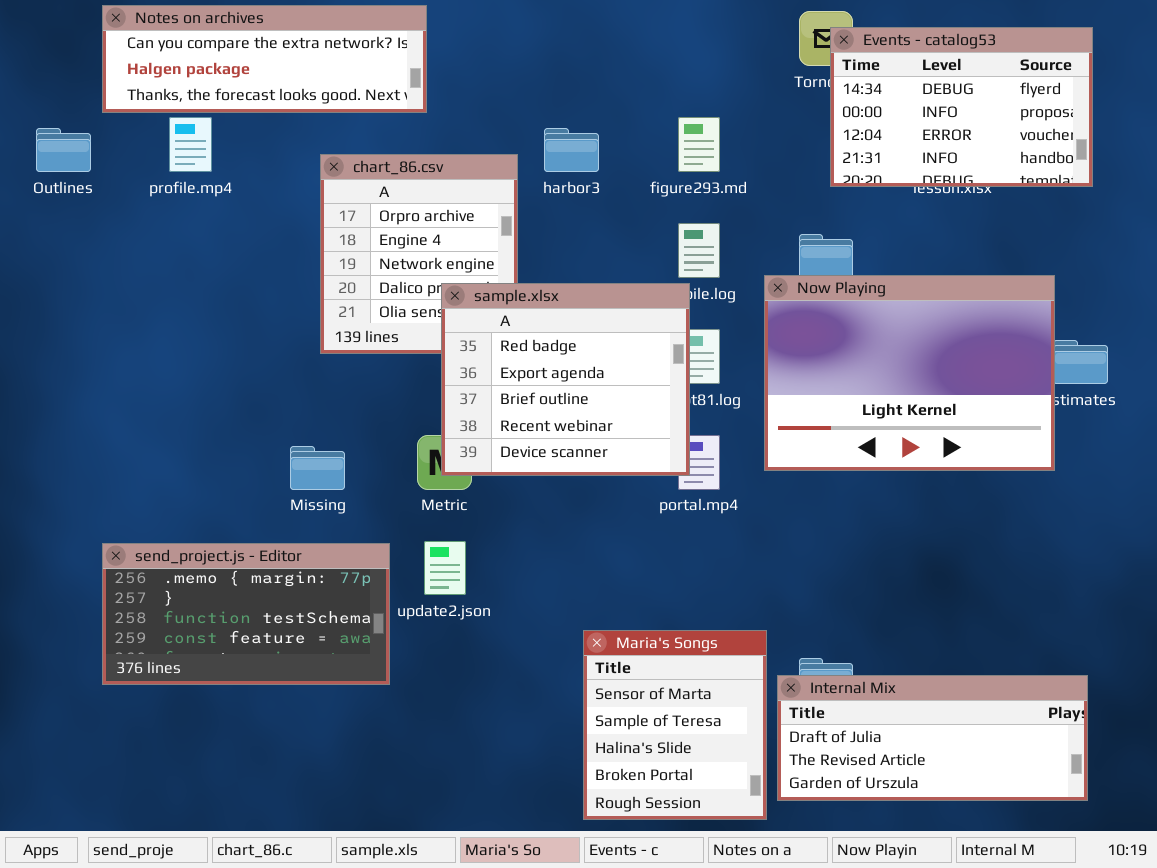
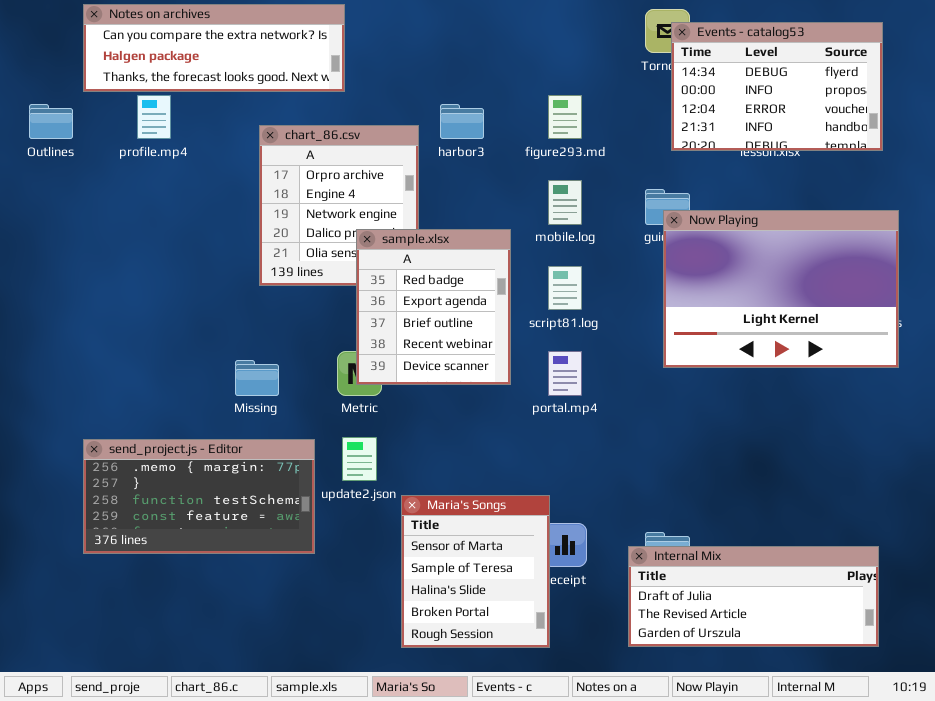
Now Playing: [764,275,1055,471] -> [663,210,899,368], moved
sample.xlsx: [441,283,690,476] -> [356,229,511,385], resized
Maria's Songs: [583,630,767,820] -> [401,495,550,648], moved

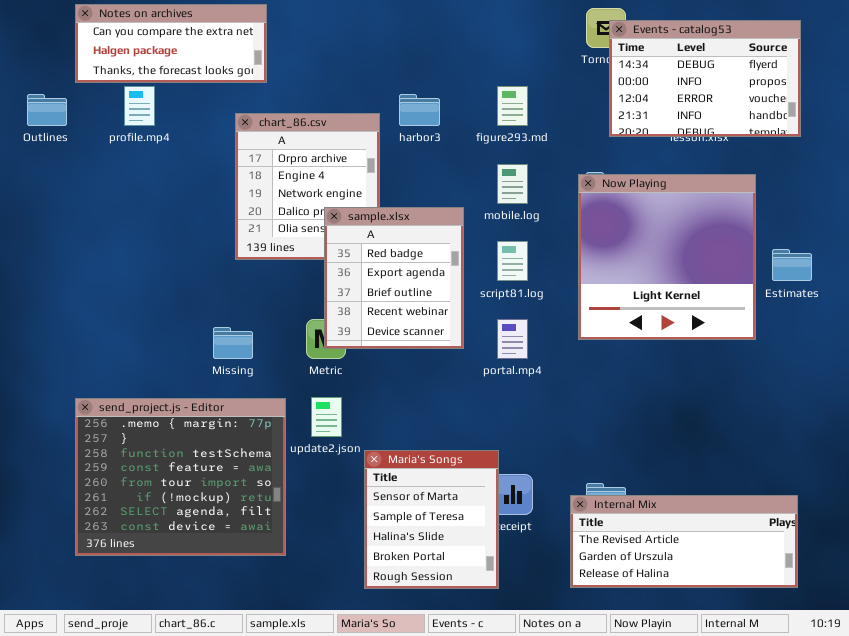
Notes on archives: [83,4,345,92] -> [75,4,267,83], resized
Now Playing: [663,210,899,368] -> [578,174,756,340], moved, resized
send_project.js - Editor: [83,439,315,554] -> [75,398,286,556], resized
Internal Mix: [628,546,879,647] -> [570,495,798,588], scrolled down 1 row

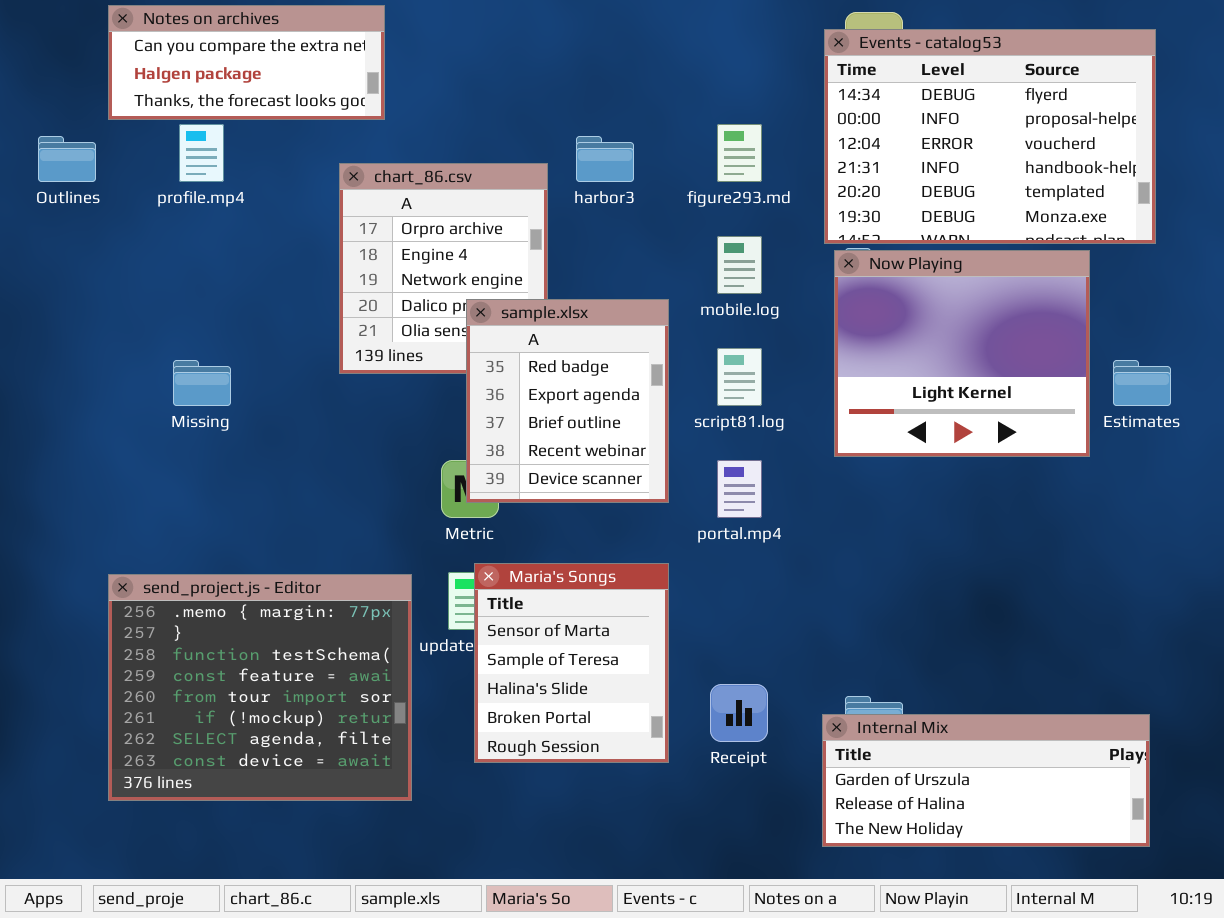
Events - catalog53: [609,20,801,137] -> [824,29,1156,244], resized
Now Playing: [578,174,756,340] -> [834,250,1090,457], resized
Missing: [213,327,253,359] -> [173,360,231,406], moved
Maria's Songs: [364,450,499,589] -> [474,563,669,763], moved
Internal Mix: [570,495,798,588] -> [822,714,1150,847], scrolled down 1 row

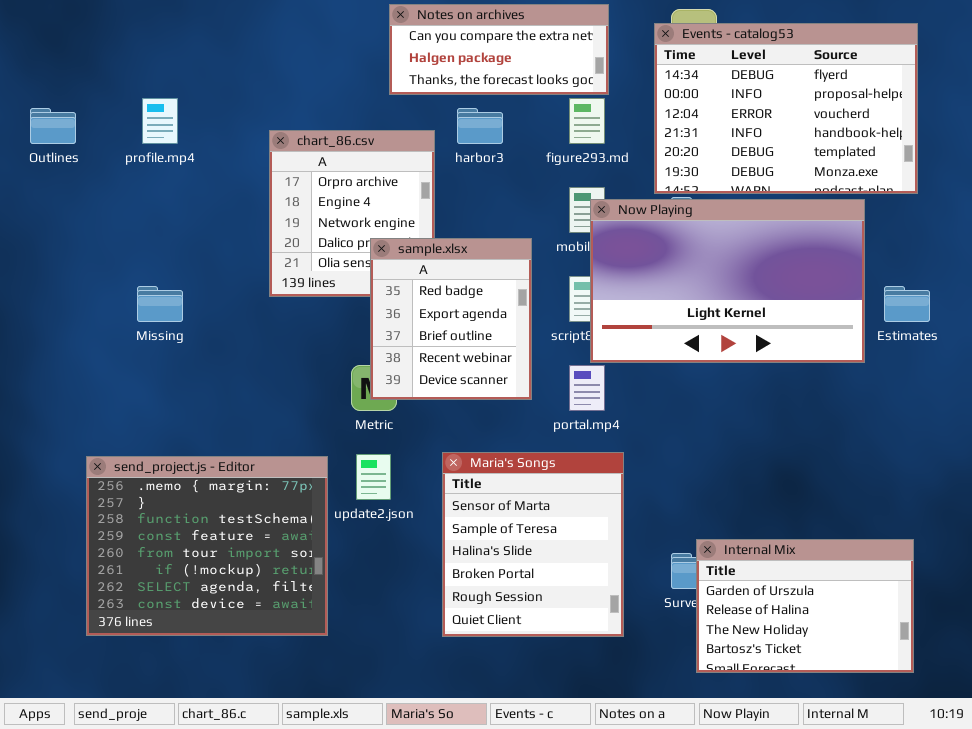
Notes on archives: [108,5,385,120] -> [389,4,609,95], moved
Now Playing: [834,250,1090,457] -> [590,199,865,363], resized
Maria's Songs: [474,563,669,763] -> [442,452,624,637], moved, resized
Internal Mix: [822,714,1150,847] -> [696,539,914,673], resized

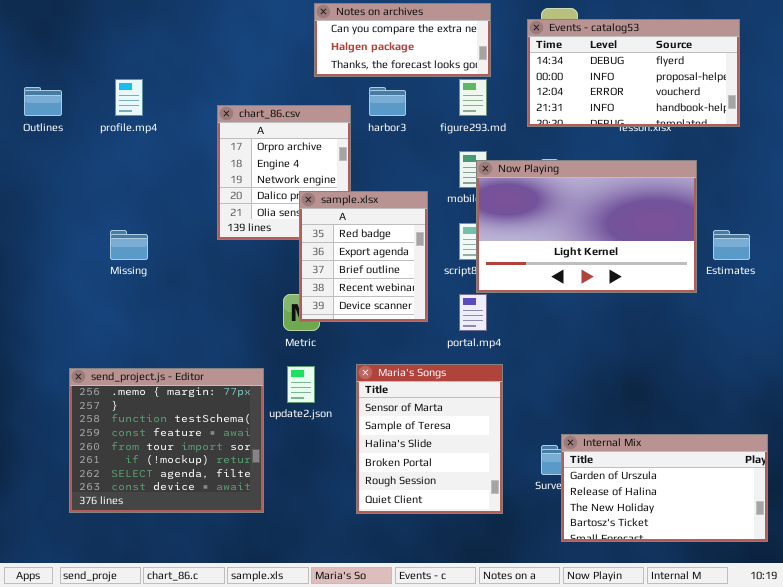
Events - catalog53: [654,23,918,194] -> [527,19,740,127], resized
Internal Mix: [696,539,914,673] -> [561,434,768,542], resized

